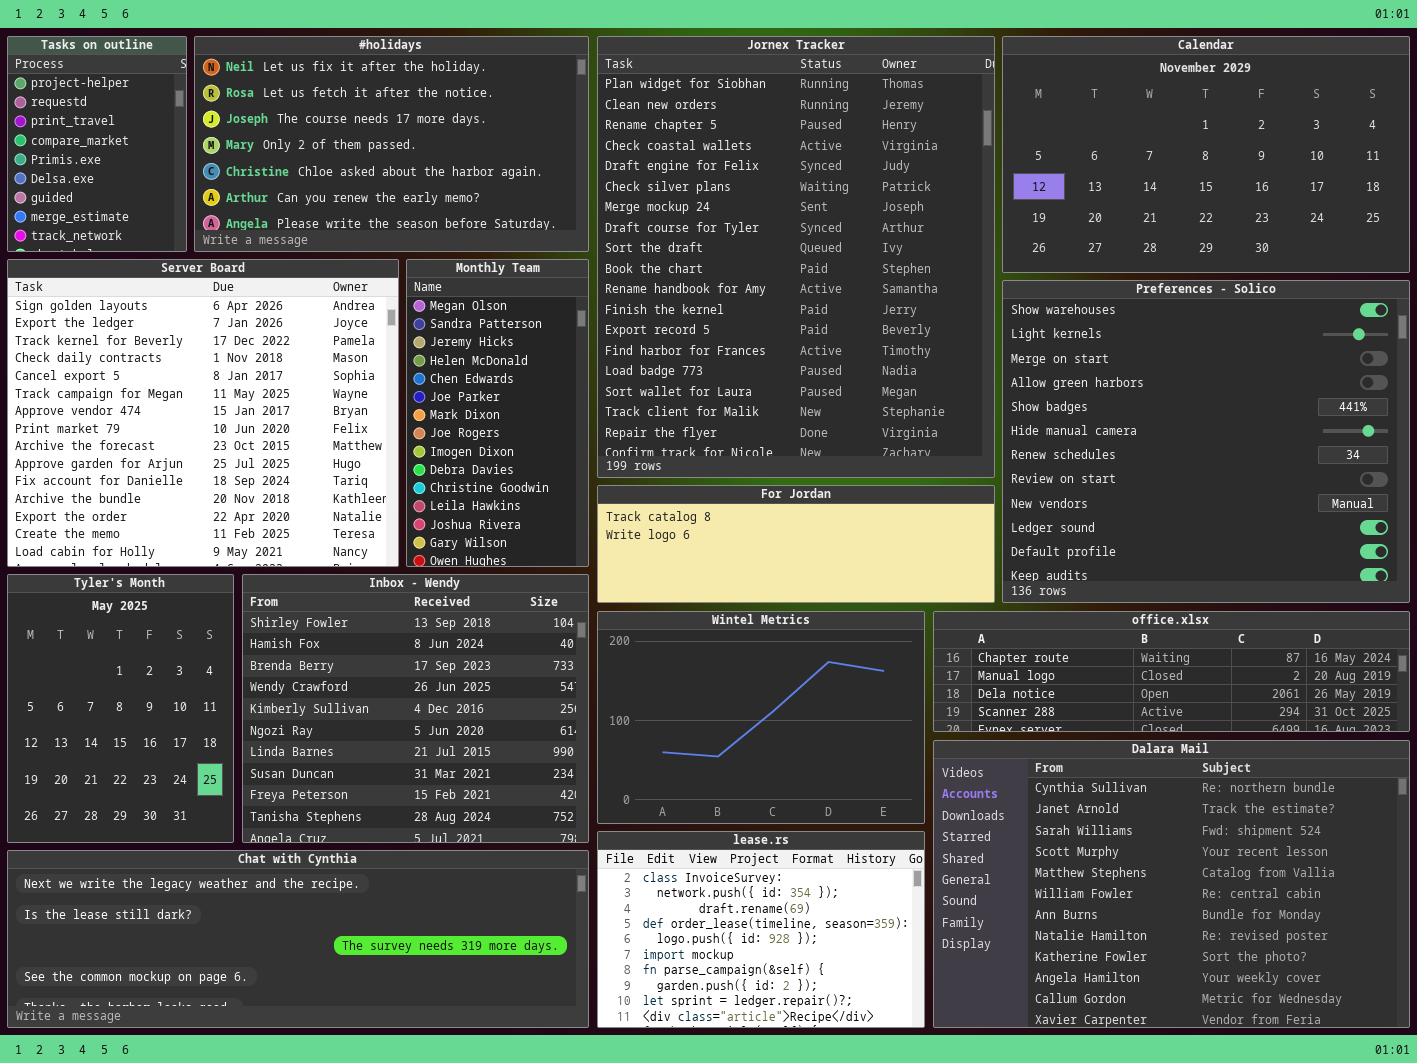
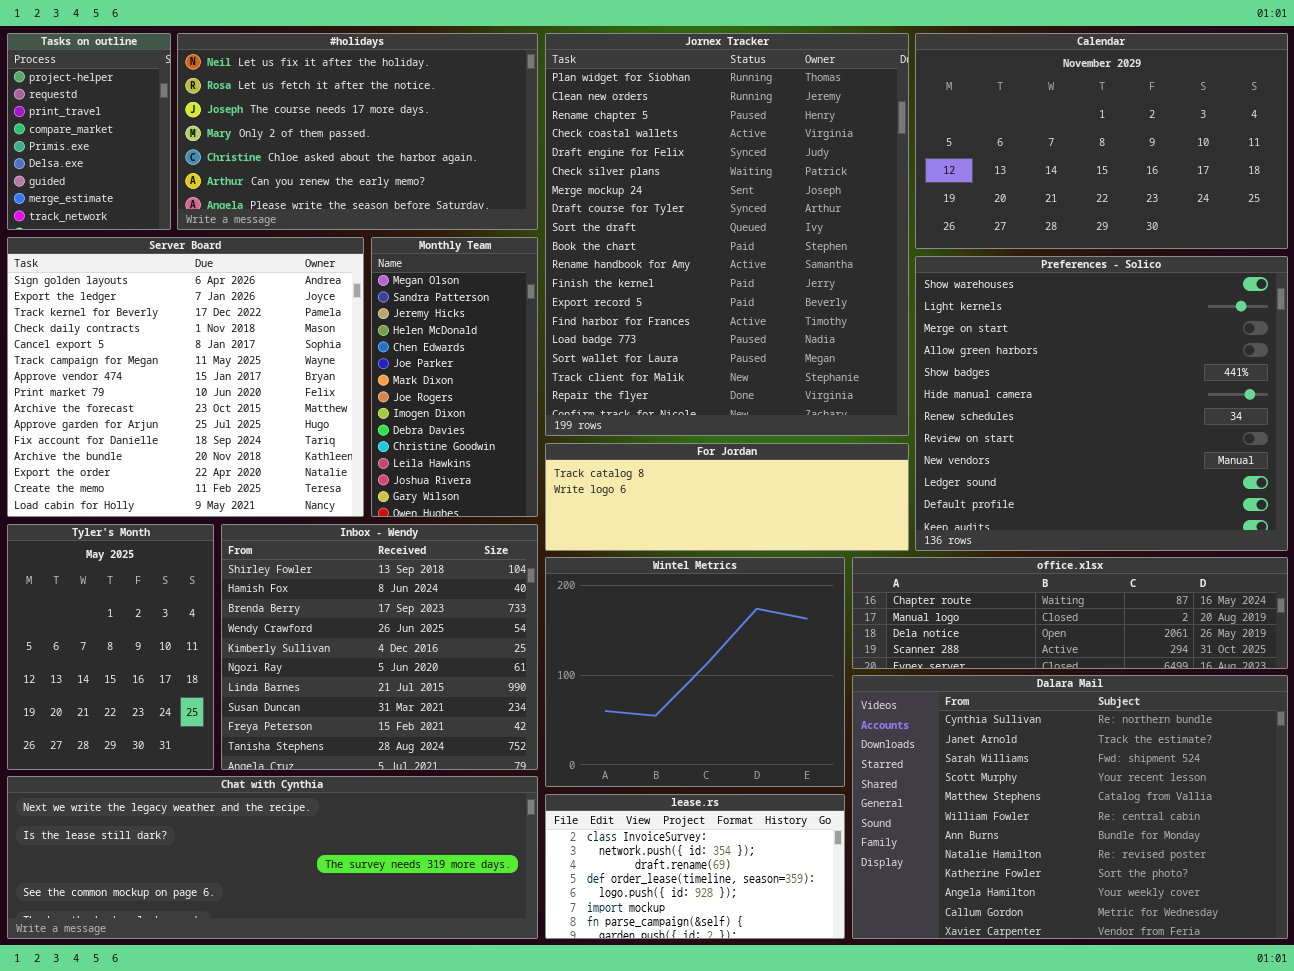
Wintel Metrics: [597,611,925,824] -> [545,557,845,787], resized
lease.rs: [597,831,925,1028] -> [545,794,845,939], resized

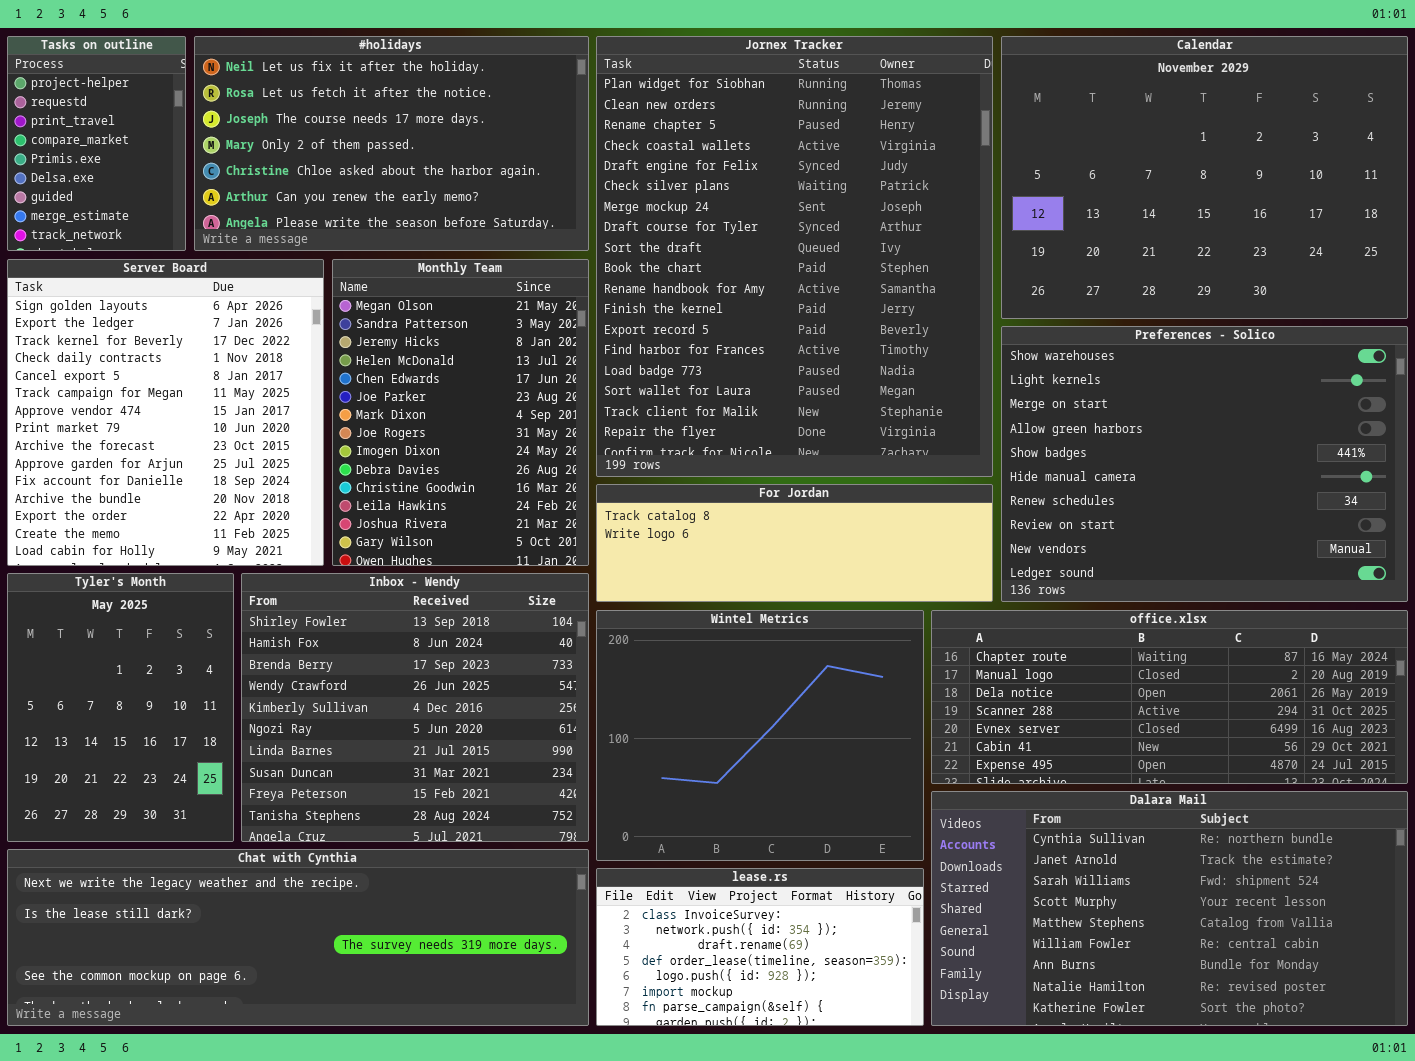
Calendar: [915,33,1288,249] -> [1001,36,1408,319], resized
Server Board: [7,237,364,517] -> [7,259,324,566], resized
Monthly Team: [371,237,538,517] -> [332,259,589,566], resized
Preferences - Solico: [915,256,1288,551] -> [1001,326,1408,602], resized
office.xlsx: [852,557,1288,669] -> [931,610,1408,784], resized
Dalara Mail: [852,675,1288,939] -> [931,791,1408,1026], resized

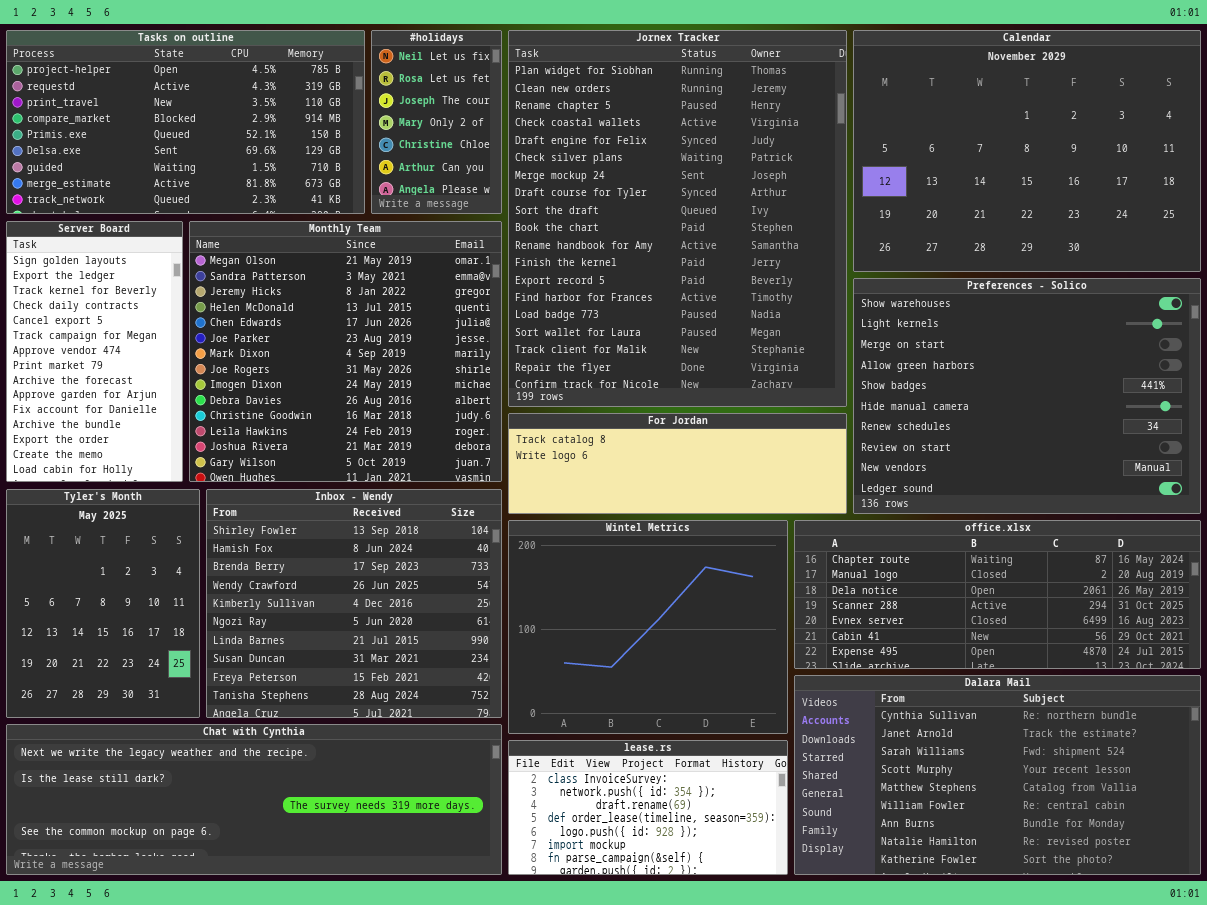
Tasks on outline: [7,36,186,251] -> [6,30,365,214], resized
#holidays: [194,36,589,251] -> [371,30,502,214], resized
Server Board: [7,259,324,566] -> [6,221,183,482], resized
Monthly Team: [332,259,589,566] -> [189,221,502,482], resized

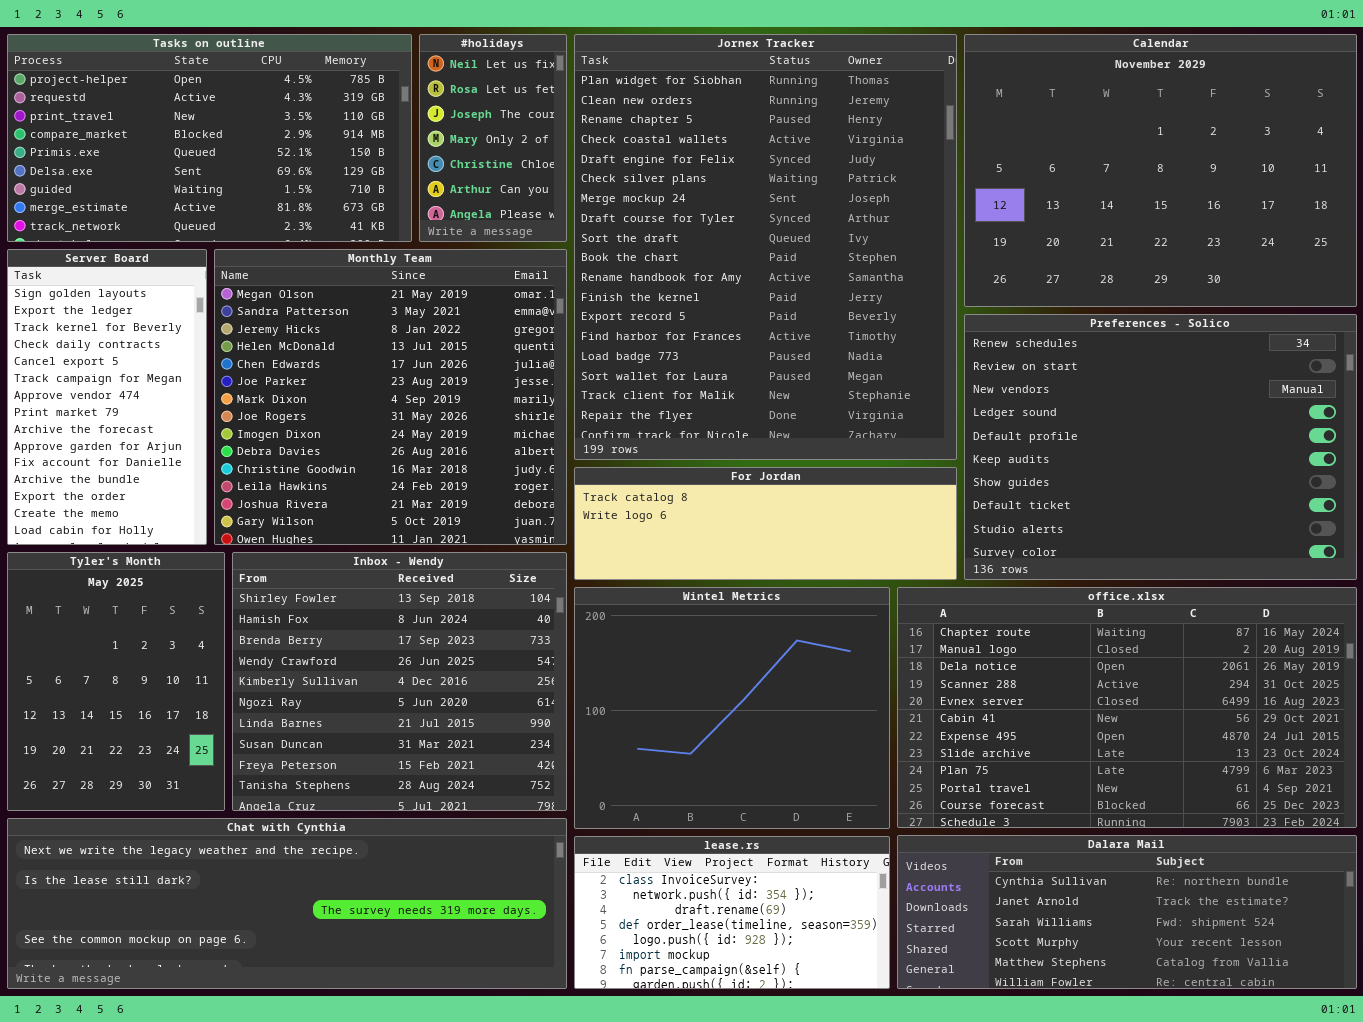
Preferences - Solico: [853,278,1201,514] -> [964,314,1357,580], scrolled down 6 rows
office.xlsx: [794,520,1201,669] -> [897,587,1357,828], resized
Dalara Mail: [794,675,1201,875] -> [897,835,1357,989], resized

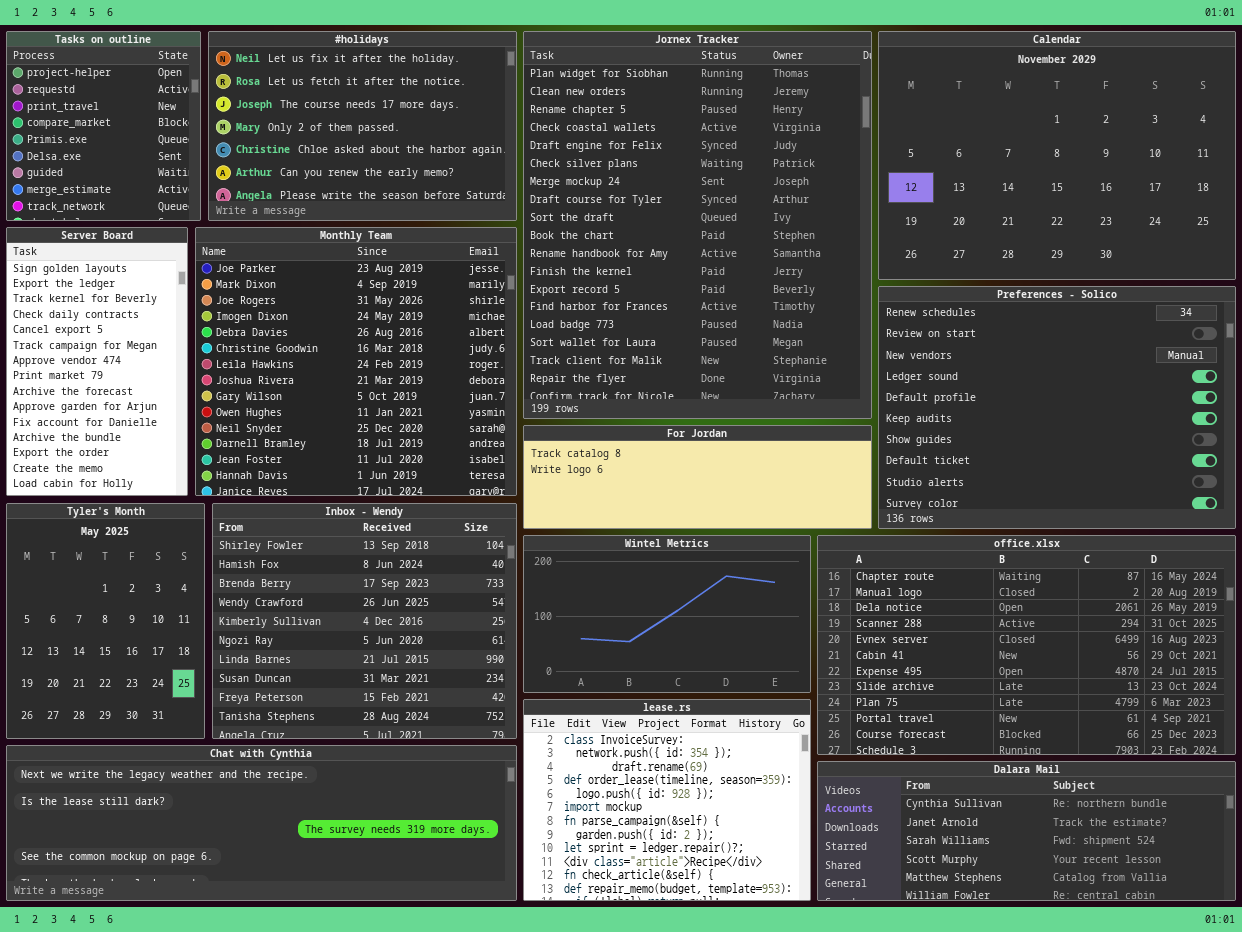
Tasks on outline: [7,34,412,242] -> [6,31,201,221], resized
#holidays: [419,34,567,242] -> [208,31,517,221], resized
Monthly Team: [214,249,567,545] -> [195,227,517,496], scrolled down 5 rows
Wintel Metrics: [574,587,890,829] -> [523,535,811,693], resized
lease.rs: [574,836,890,989] -> [523,699,811,901], resized

